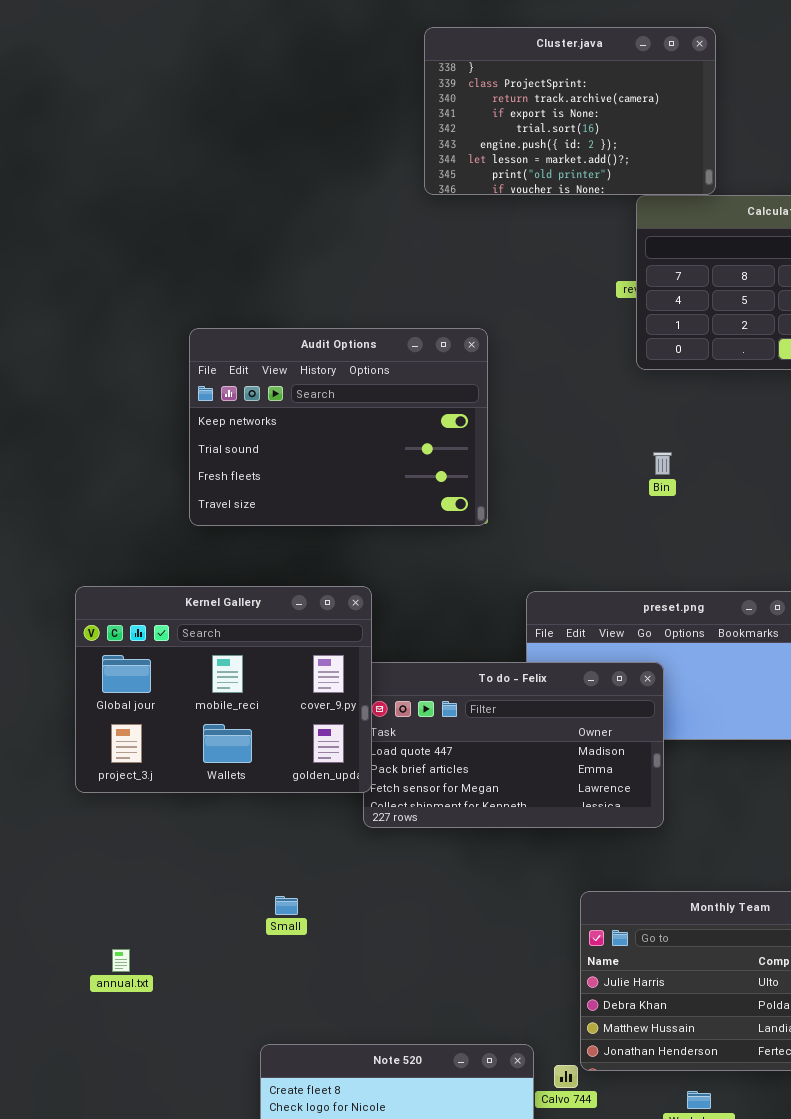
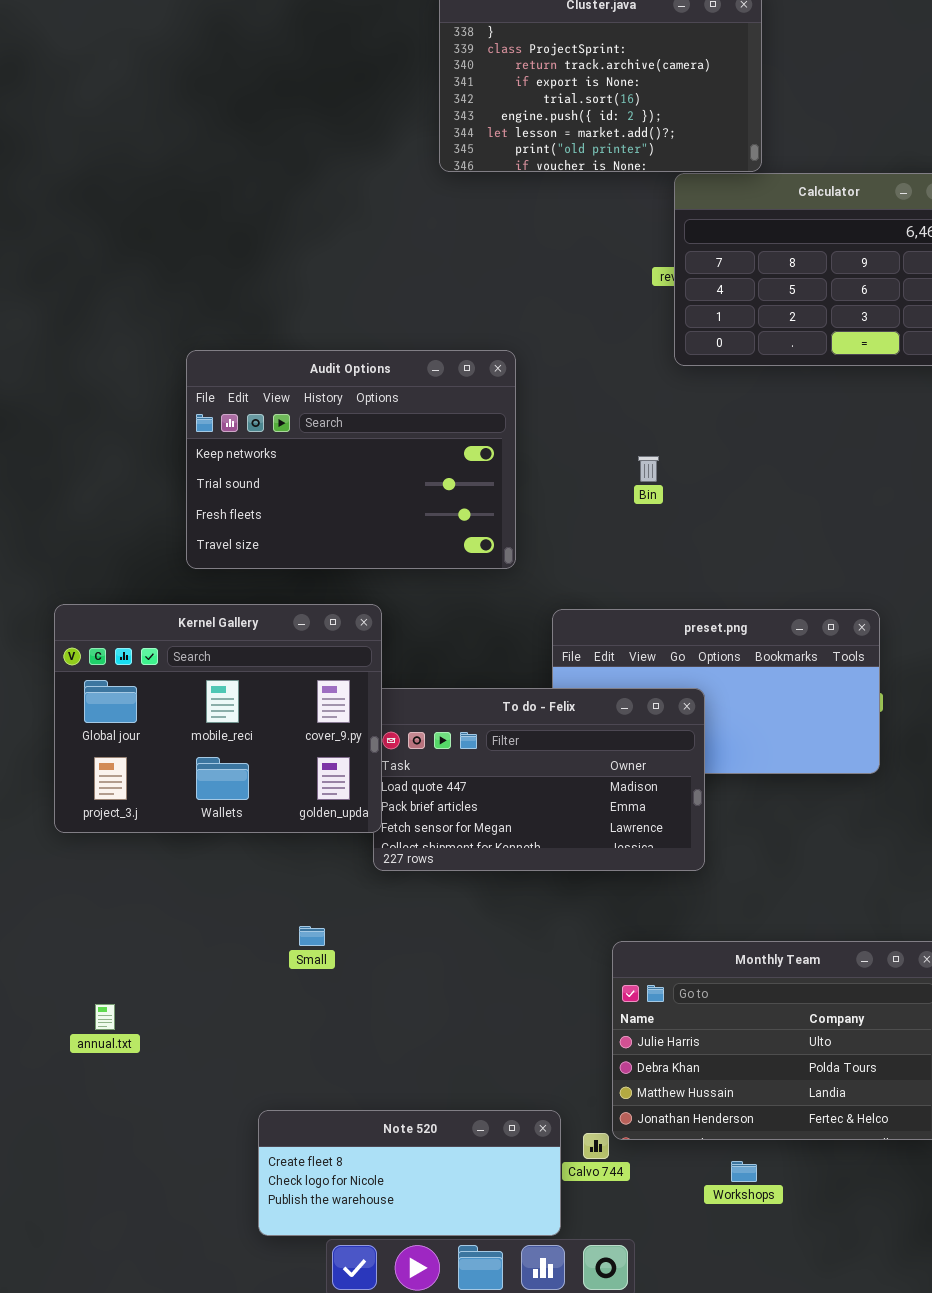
Audit Options: [189,328,488,526] -> [186,350,516,569], moved
Bin: [653,452,672,475] -> [638,456,659,482], moved
Small: [275,896,298,915] -> [299,926,325,946], moved

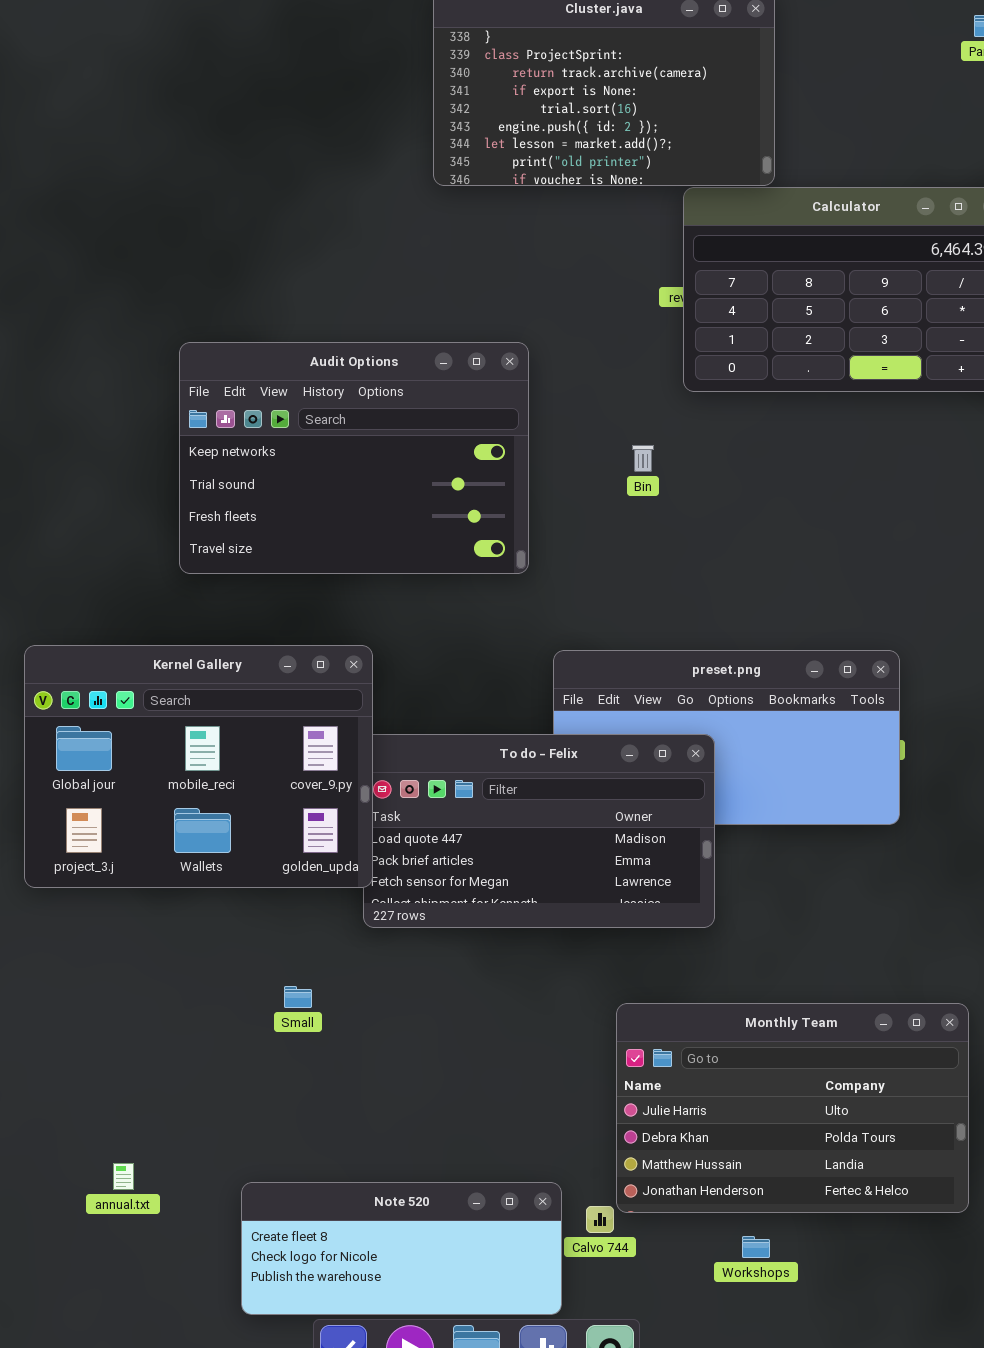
Audit Options: [186,350,516,569] -> [179,342,529,574], moved
Bin: [638,456,659,482] -> [632,445,654,472], moved
annual.txt: [95,1004,115,1030] -> [113,1163,134,1190], moved

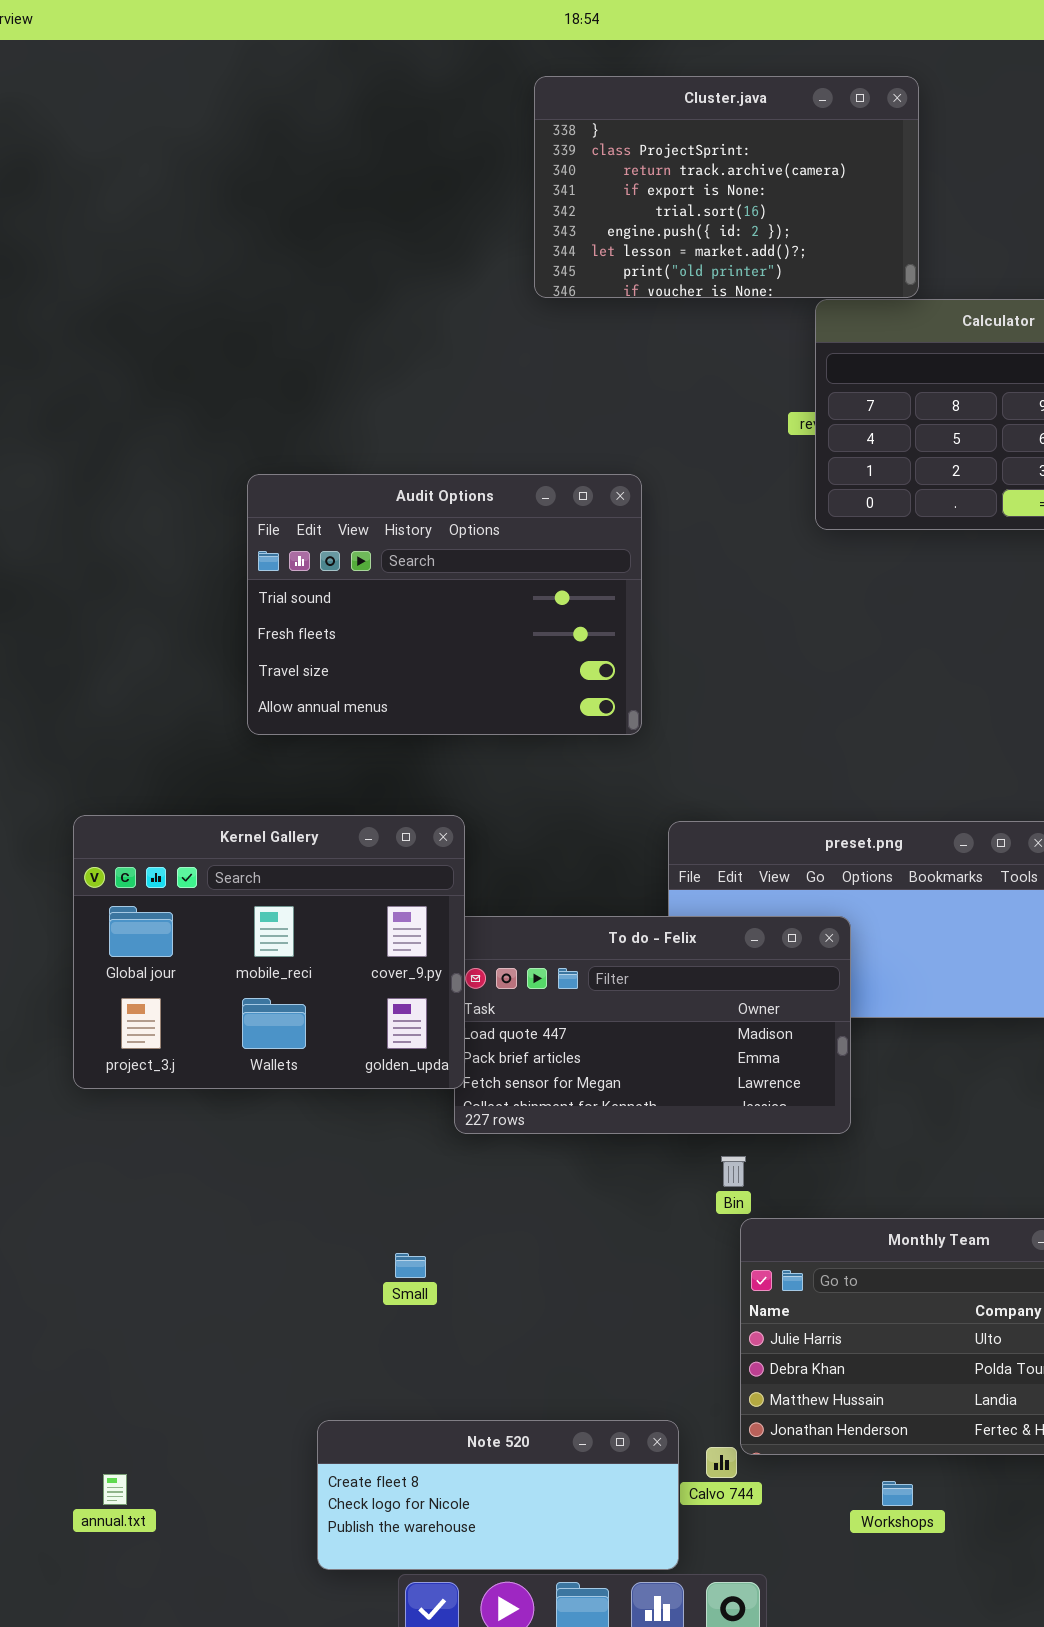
Audit Options: [179,342,529,574] -> [247,474,642,735], scrolled down 1 row
Bin: [632,445,654,472] -> [721,1156,746,1187], moved
Small: [284,986,312,1008] -> [395,1253,426,1278], moved
annual.txt: [113,1163,134,1190] -> [103,1474,127,1505], moved

